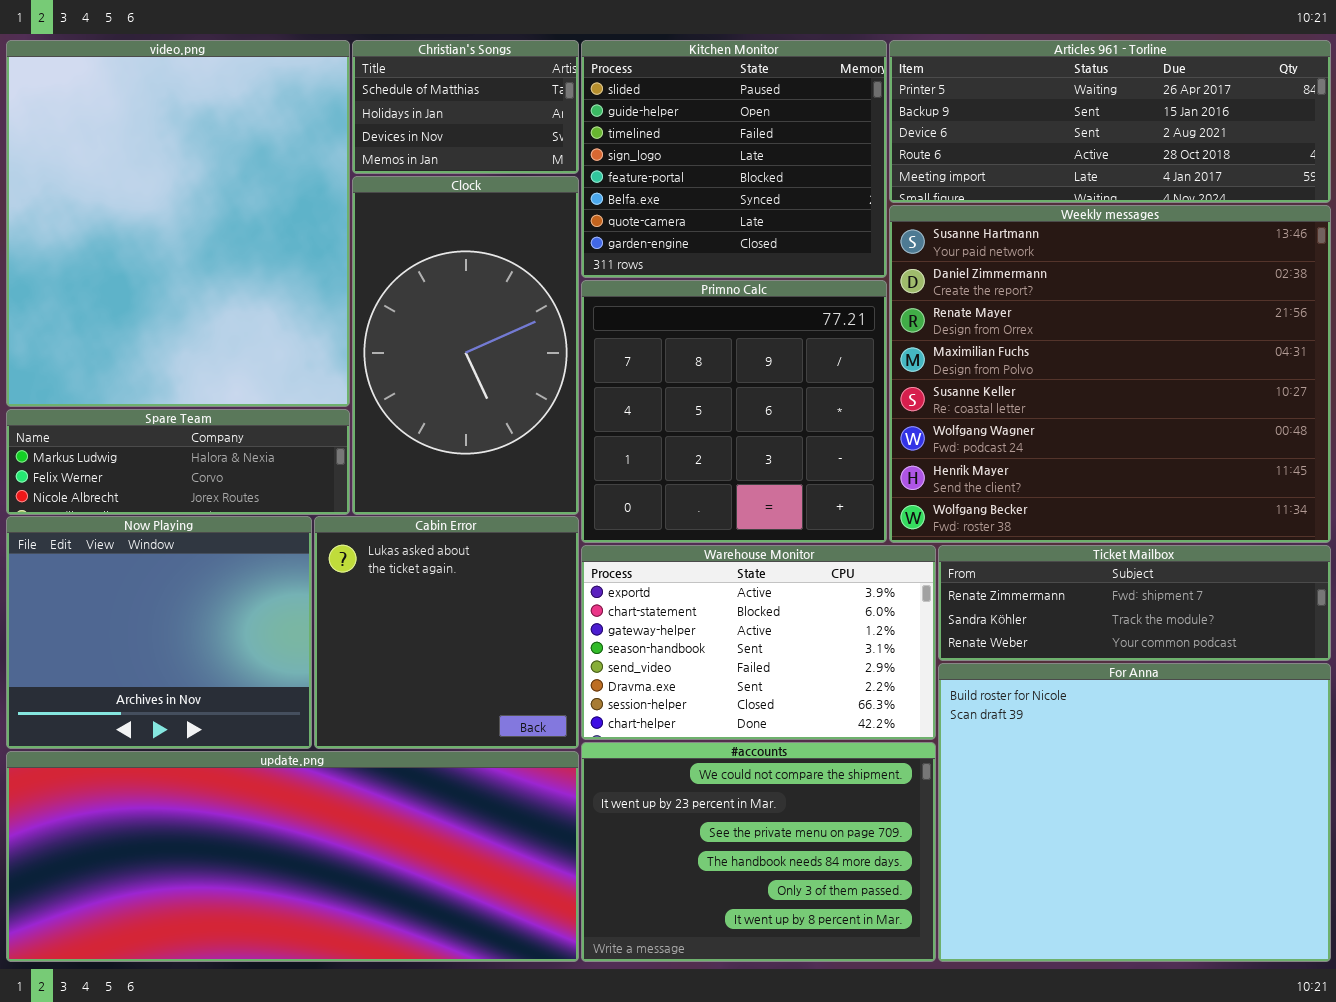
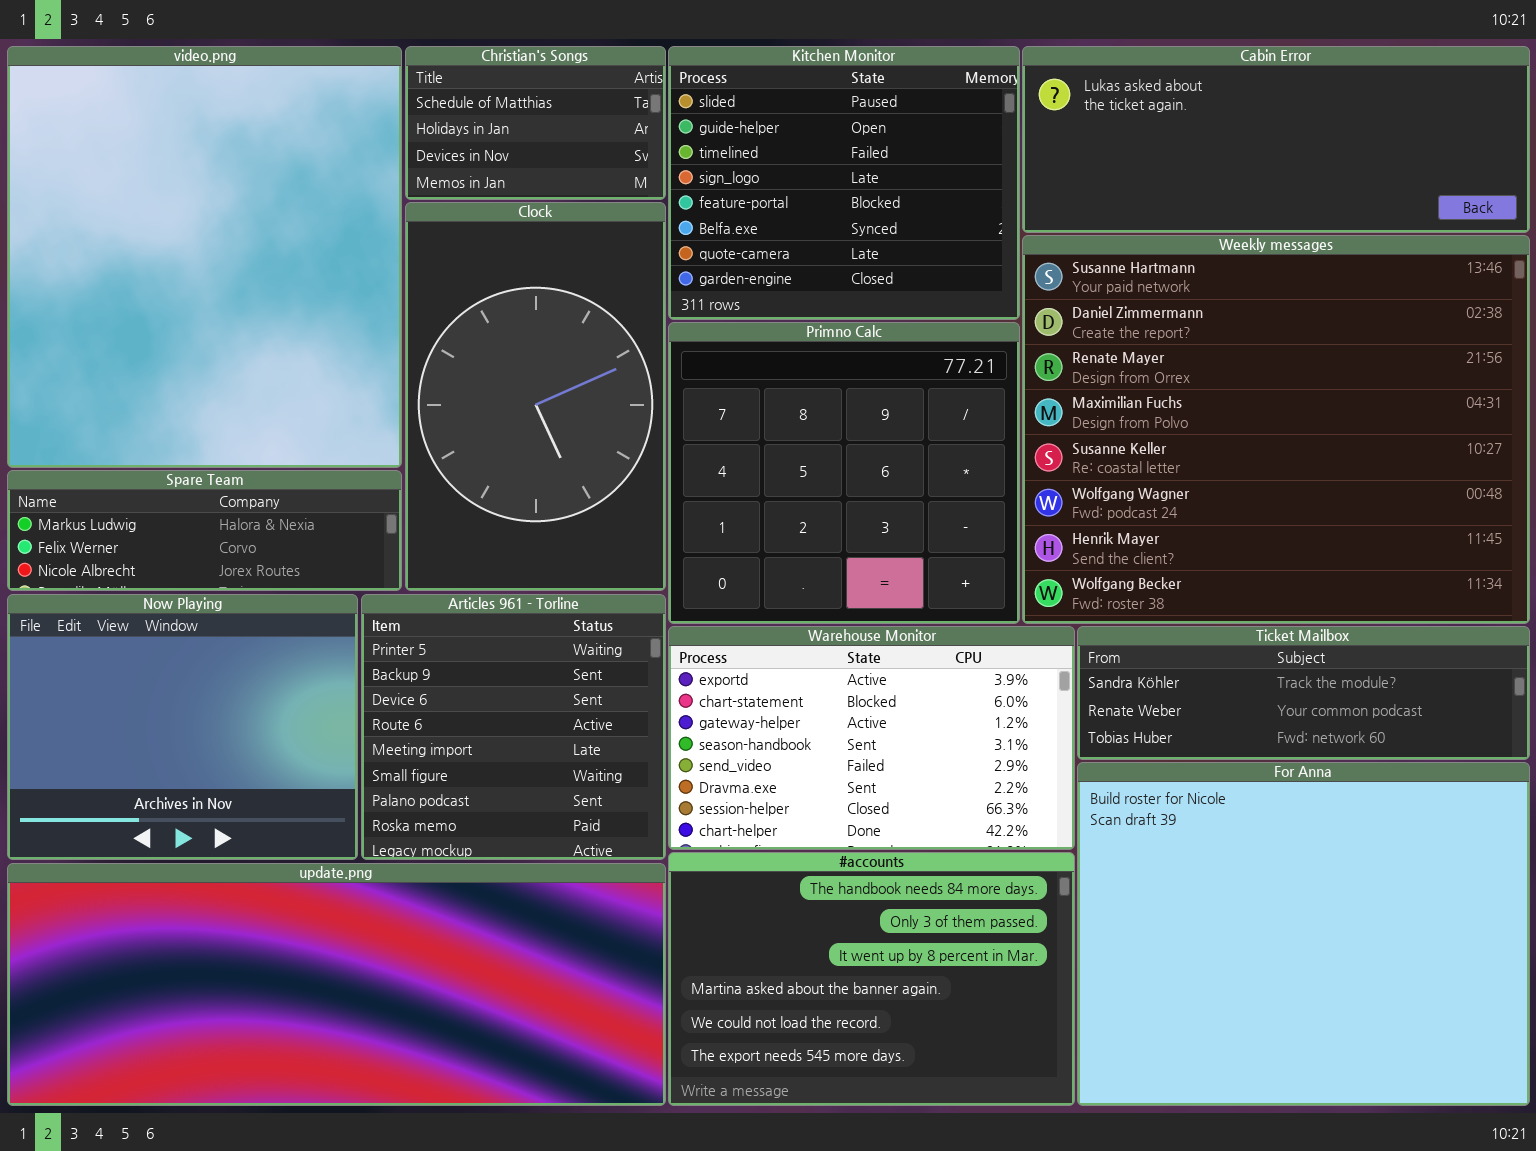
Articles 961 - Torline: [889,40,1331,203] -> [361,594,666,860], moved, resized
Cabin Error: [314,516,579,749] -> [1022,46,1530,233], moved, resized
Ticket Mailbox: [938,545,1331,661] -> [1077,626,1530,760], scrolled down 1 row
#accounts: [581,742,936,962] -> [668,852,1075,1106], scrolled down 3 rows

